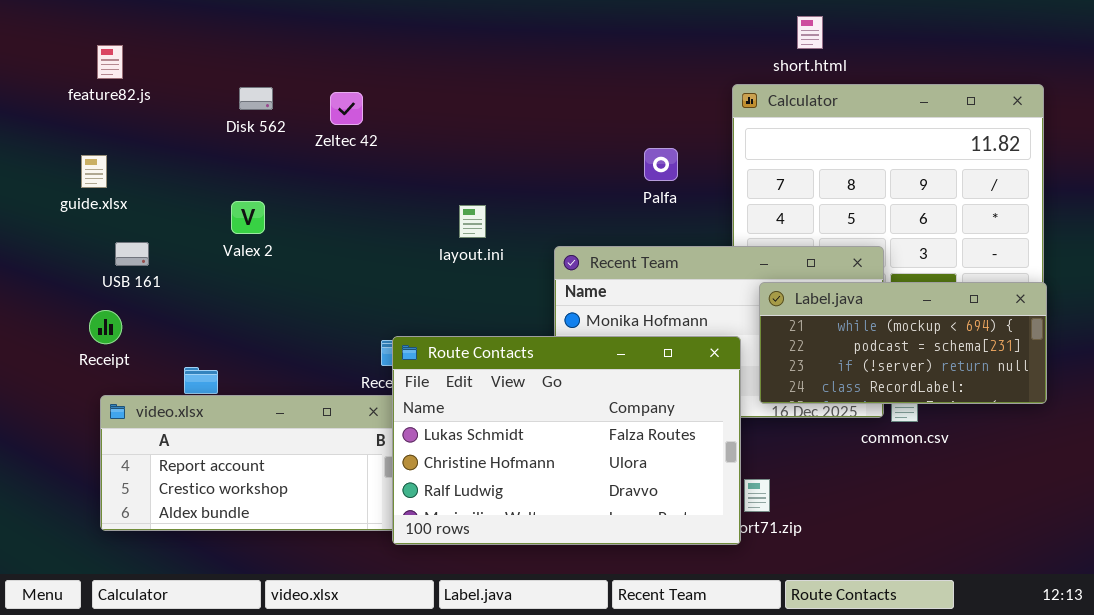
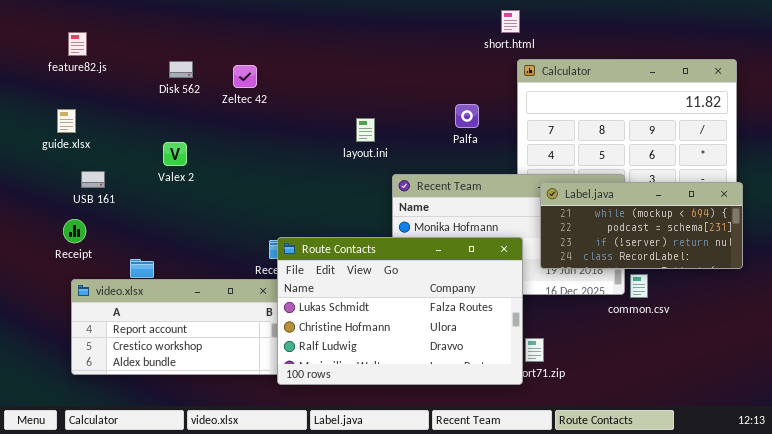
short.html: [797,16,823,49] -> [501,10,520,33], moved
layout.ini: [459,205,486,238] -> [356,118,375,142], moved
Label.java: [759,282,1047,404] -> [540,182,743,269], moved

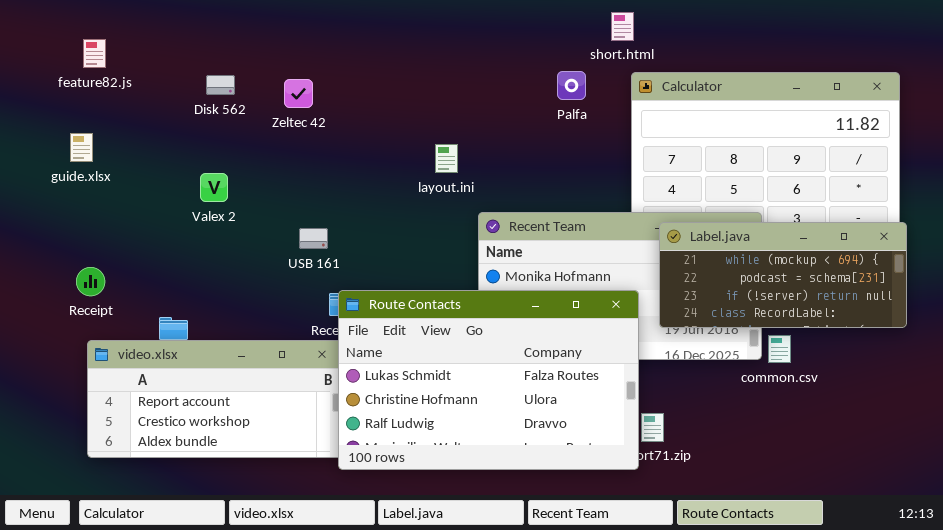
Palfa: [455,104,479,128] -> [557,71,586,100], moved
USB 161: [81,171,105,188] -> [299,228,328,249], moved

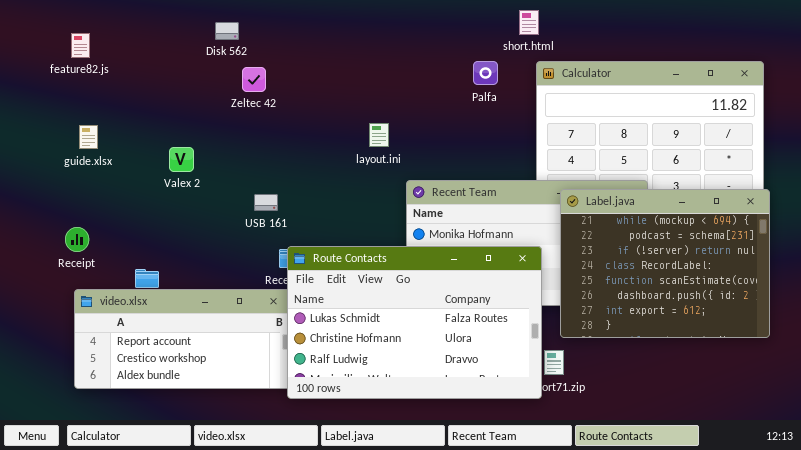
Disk 562: [206,75,235,95] -> [215,22,239,40], moved
guide.xlsx: [70,133,93,162] -> [79,125,98,149], moved
Label.java: [659,222,907,328] -> [560,189,770,338], resized

